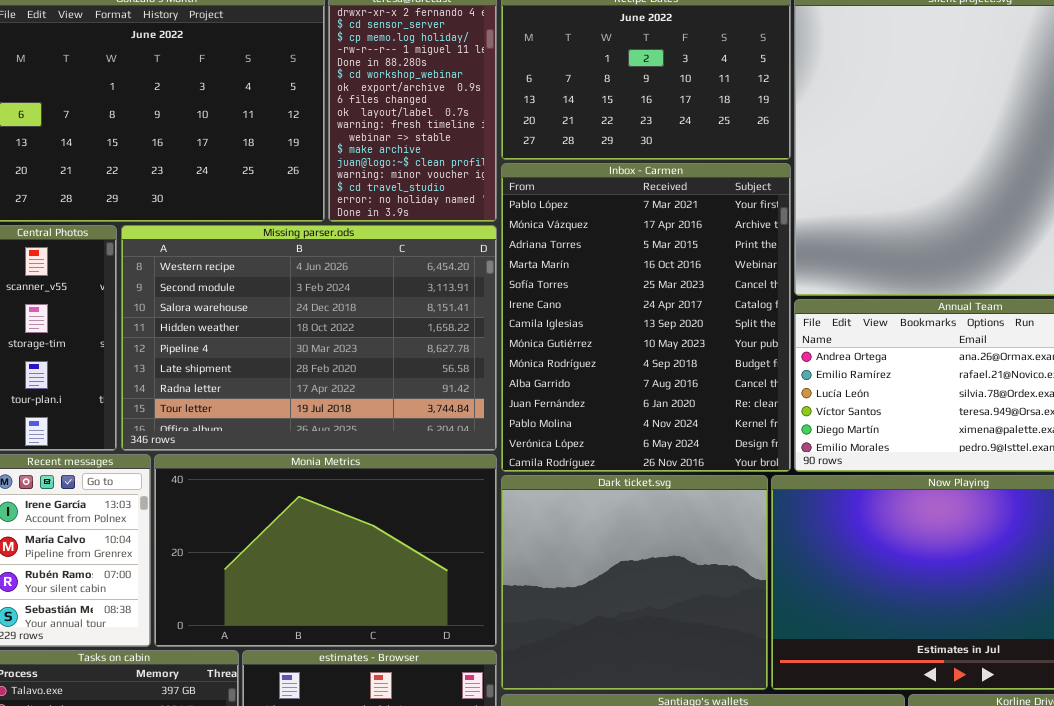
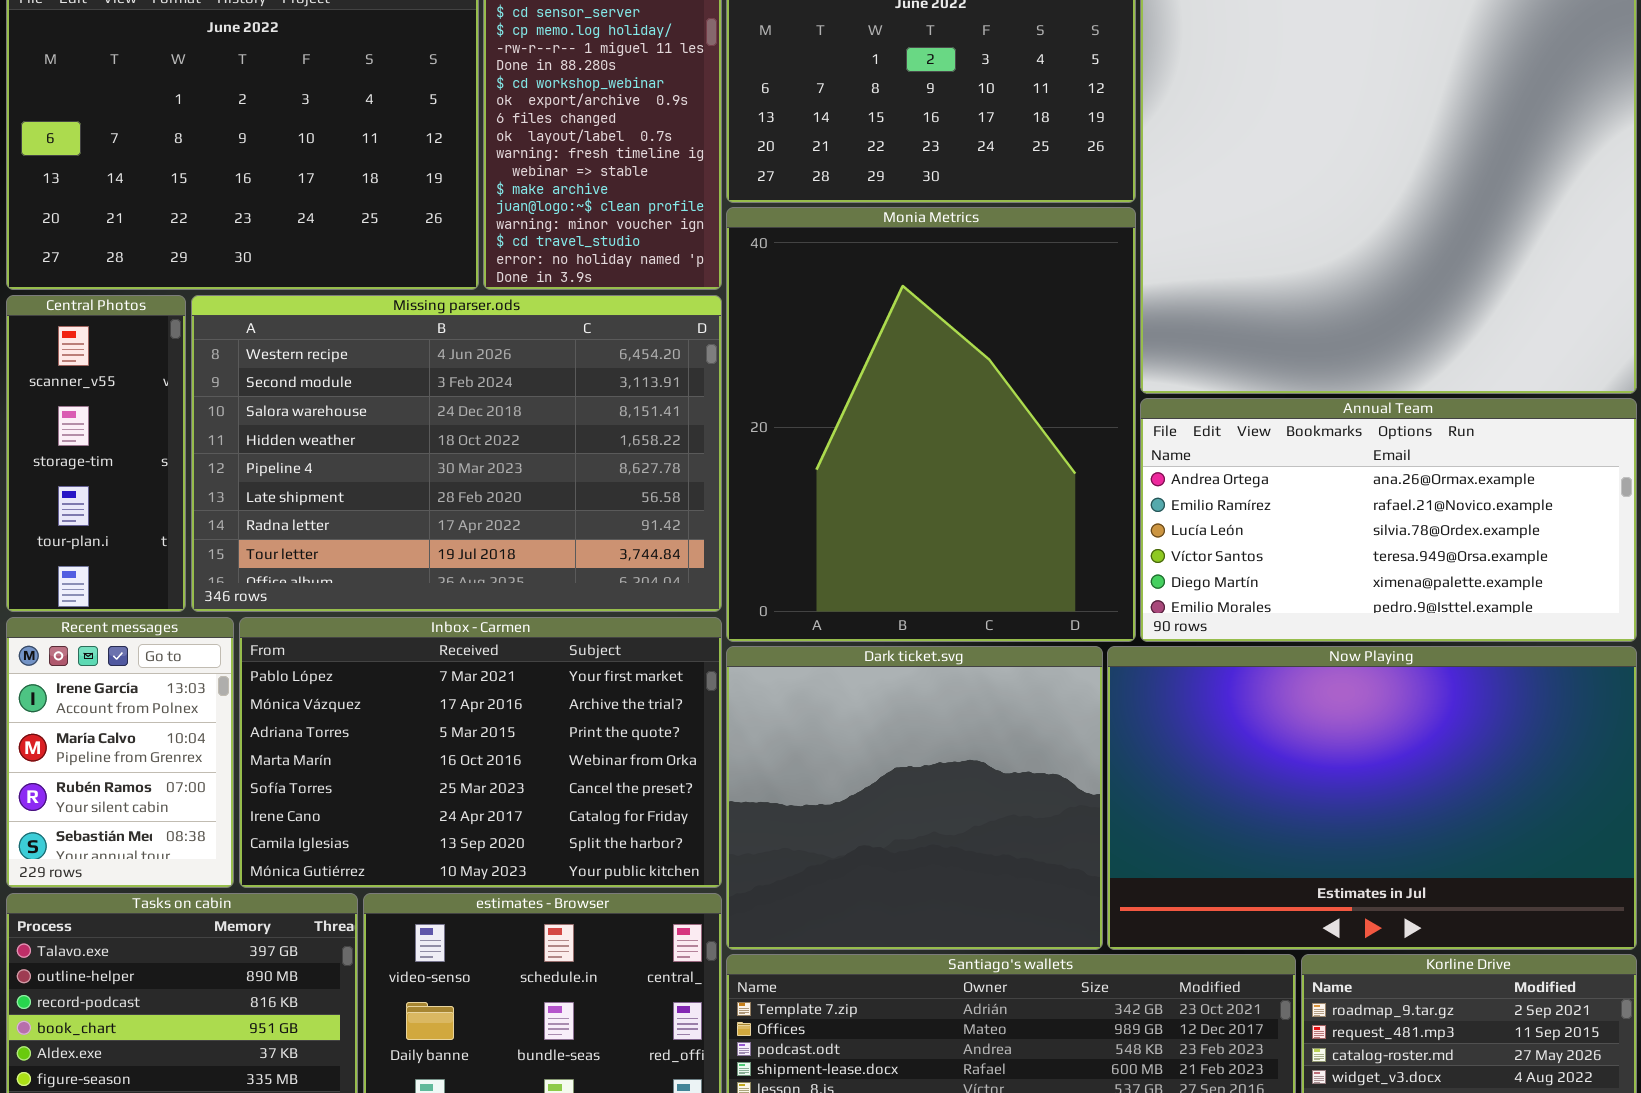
Inbox - Carmen: [501,163,791,472] -> [239,617,722,888], moved, resized
Monia Metrics: [154,454,497,647] -> [726,207,1136,642], moved, resized

